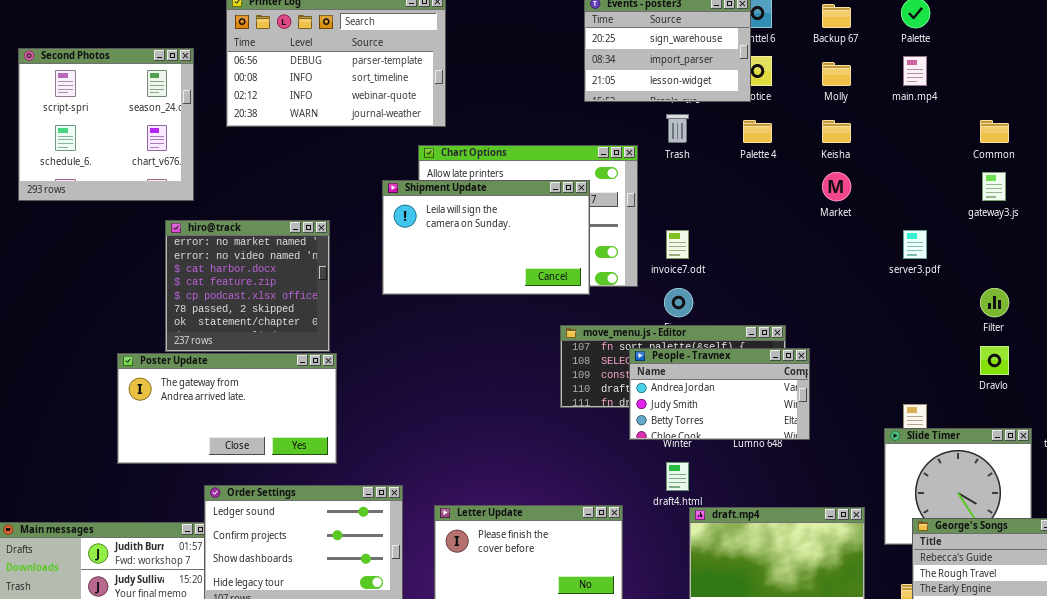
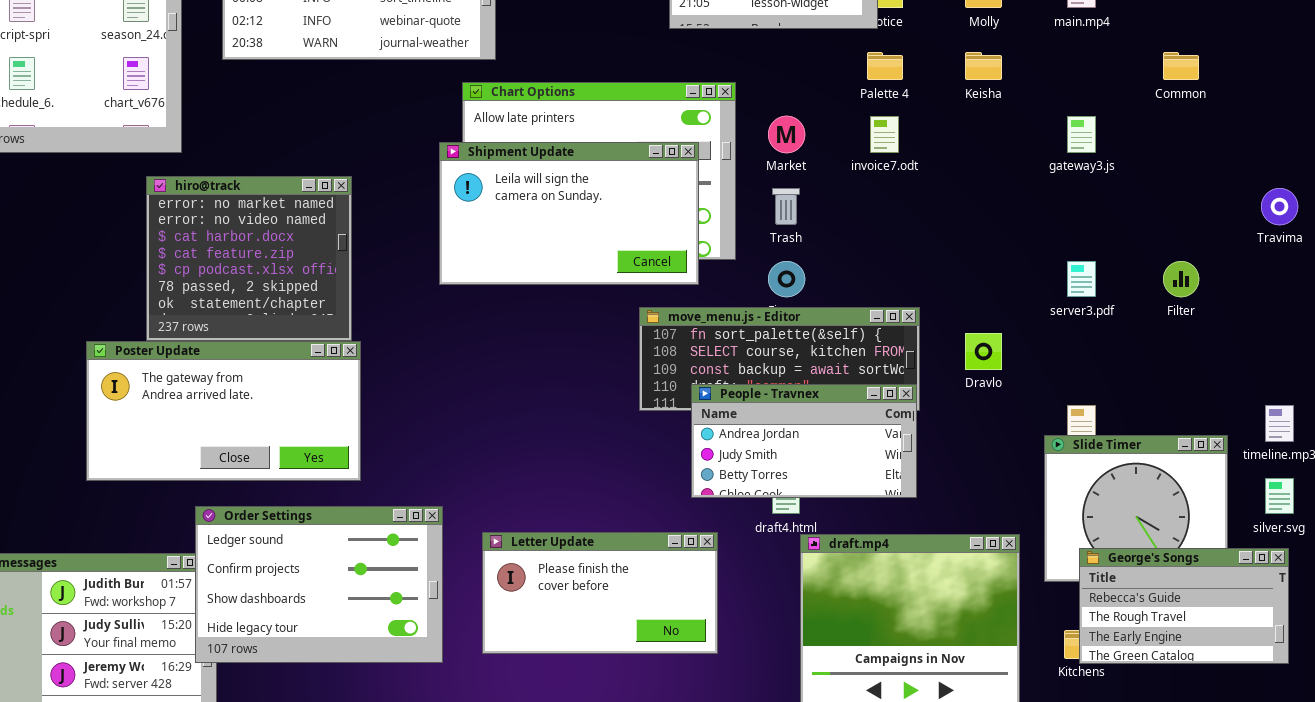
Trash: [666,114,689,143] -> [772,188,800,225], moved
Market: [822,172,851,201] -> [768,116,805,153], moved
gateway3.js: [982,172,1006,201] -> [1067,116,1096,153], moved
Shipment Update: [382,180,590,295] -> [439,142,699,285], moved
invoice7.odt: [666,230,689,259] -> [870,116,899,153], moved
server3.pdf: [903,230,927,259] -> [1067,261,1096,297], moved
Dravlo: [980,346,1009,375] -> [965,333,1002,370], moved
People - Travnex: [629,348,810,440] -> [691,384,917,498], moved

